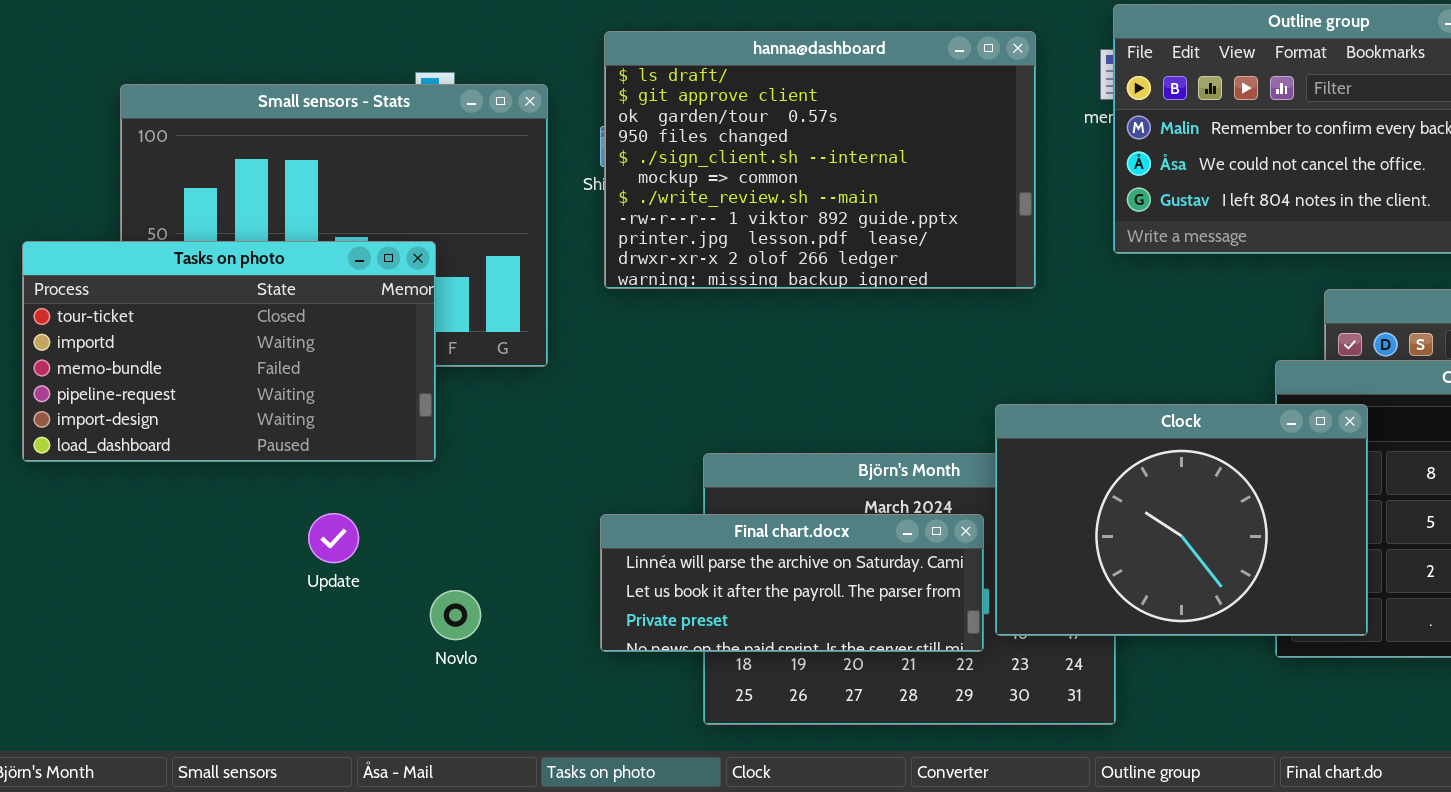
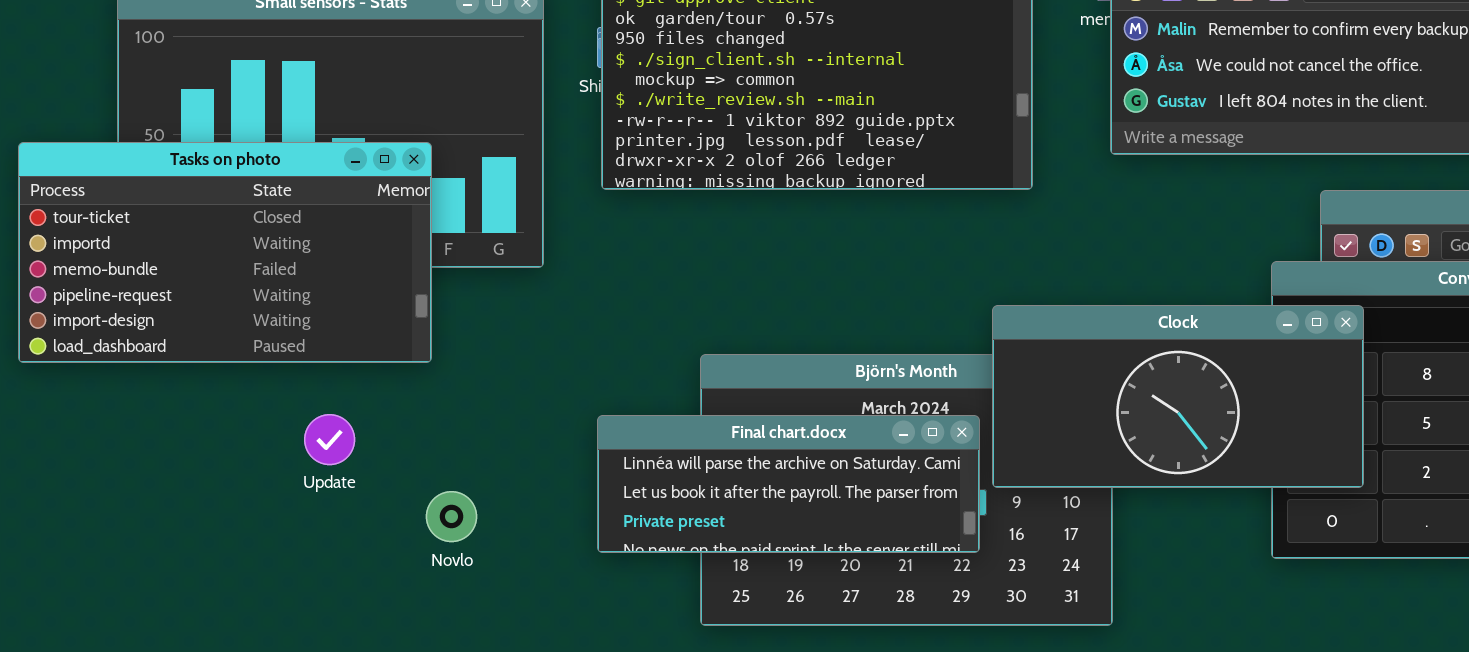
Clock: [995,404,1368,636] -> [992,305,1364,488], resized

